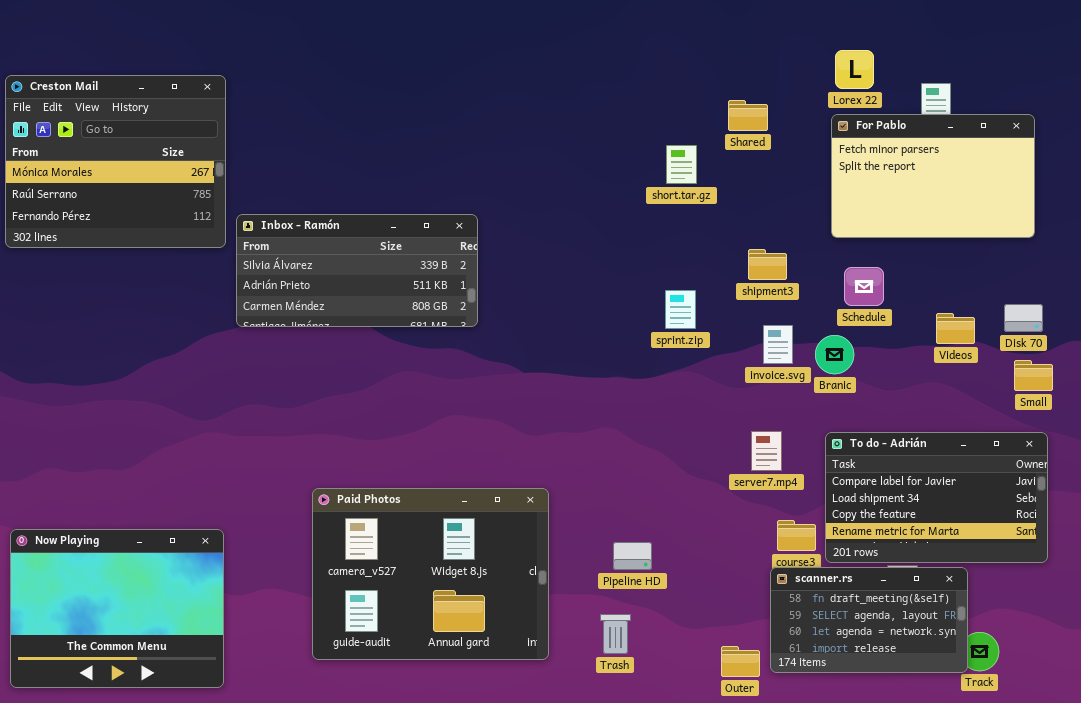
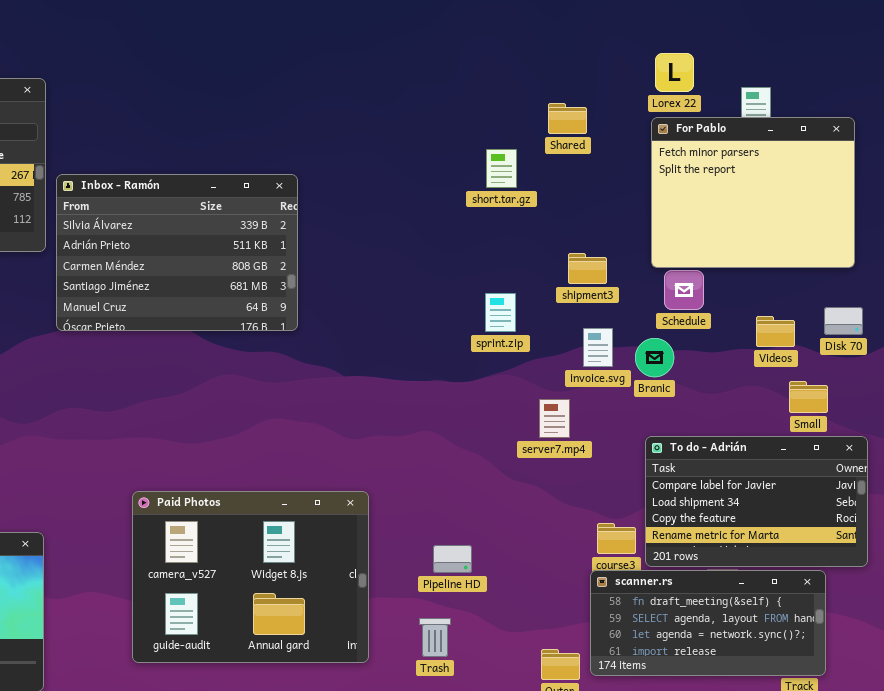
For Pablo: [831,114,1035,238] -> [651,117,855,268], resized
Inbox - Ramón: [236,214,478,327] -> [56,174,298,331], resized
Small: [1014,360,1053,391] -> [789,381,828,413], moved
server7.mp4: [751,431,782,471] -> [539,399,570,438], moved
scanner.rs: [770,567,968,673] -> [590,570,826,676], resized

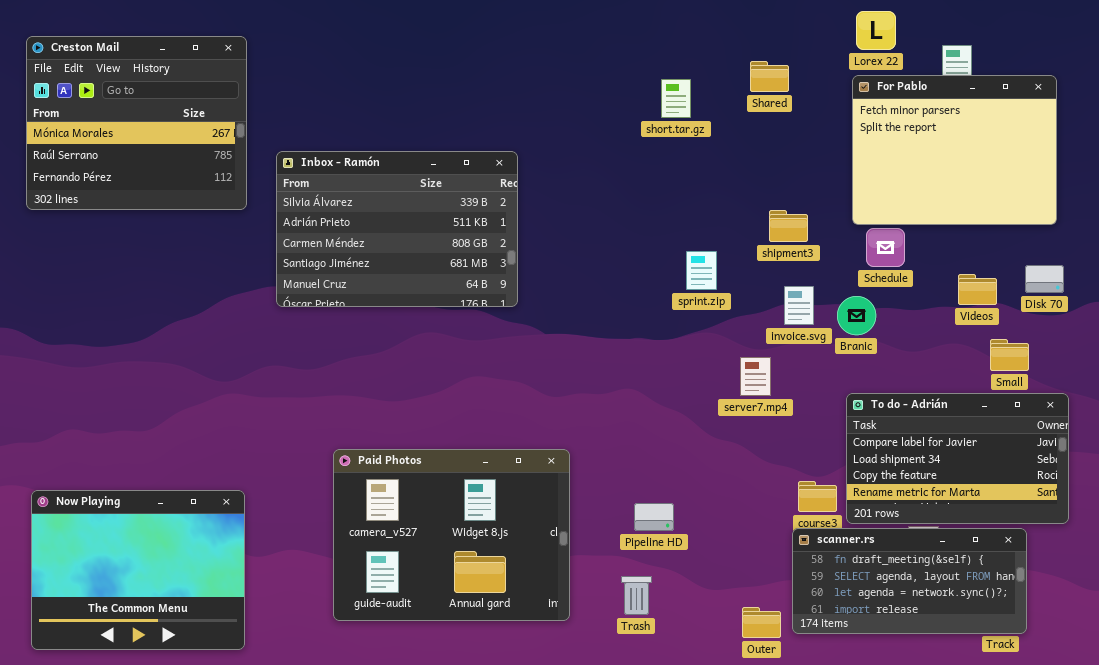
short.tar.gz: [486,149,517,188] -> [661,79,691,118], moved
Inbox - Ramón: [56,174,298,331] -> [276,151,518,307], moved

